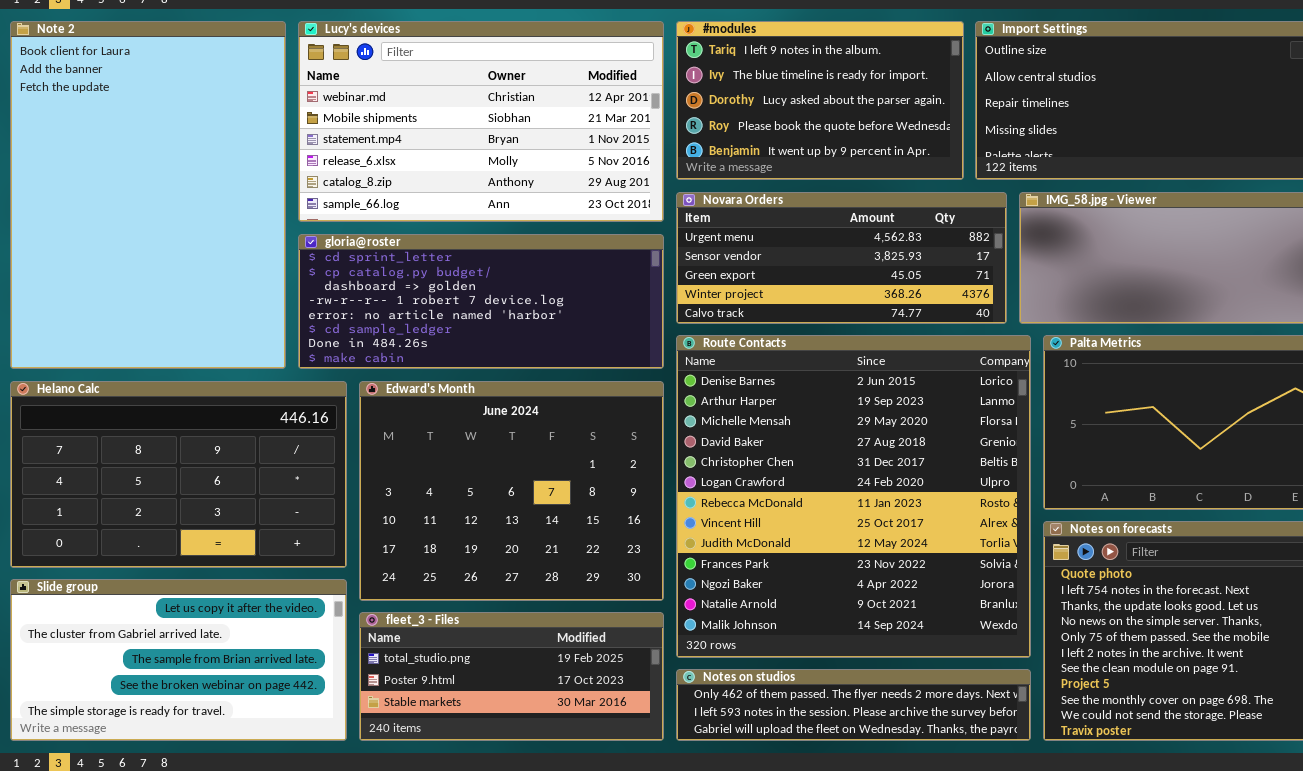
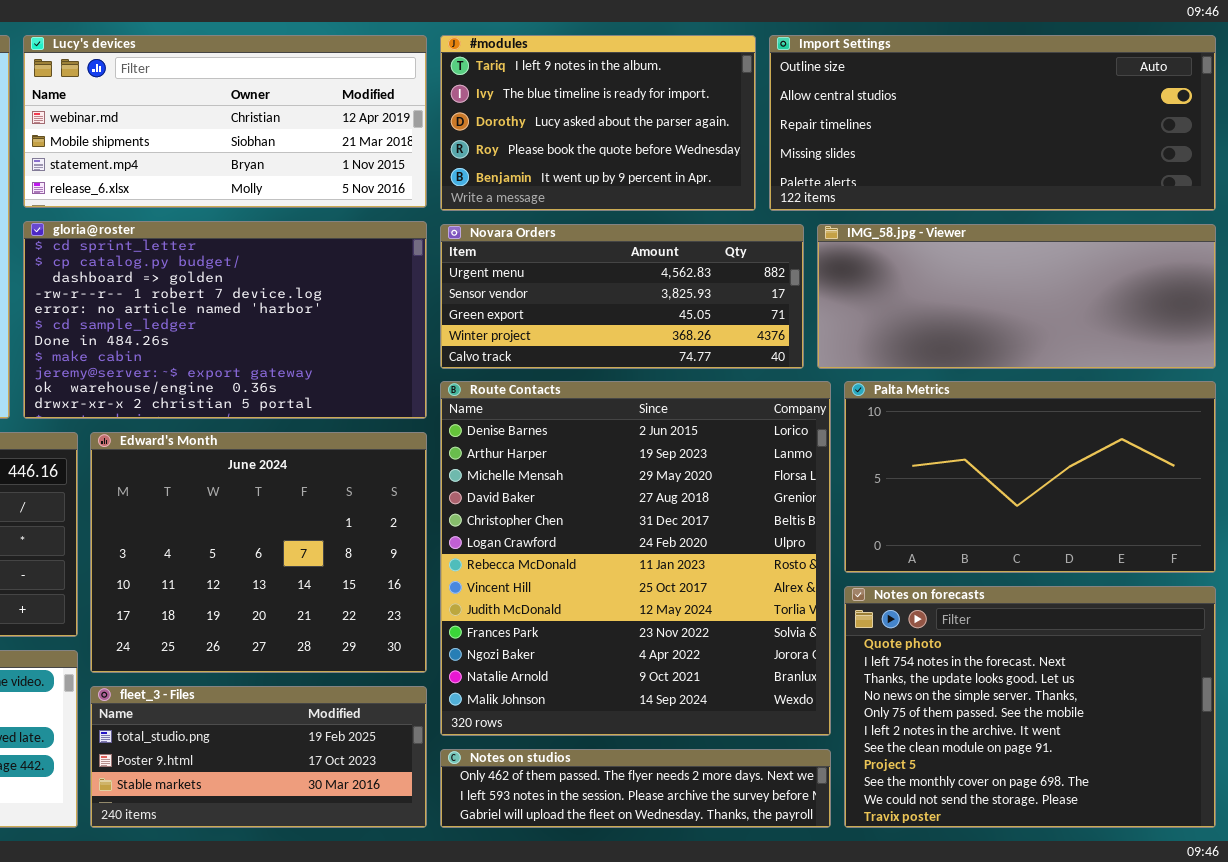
Lucy's devices: [298,21,664,222] -> [23,35,427,208], resized
gloria@roster: [298,234,664,369] -> [23,221,427,419], resized

